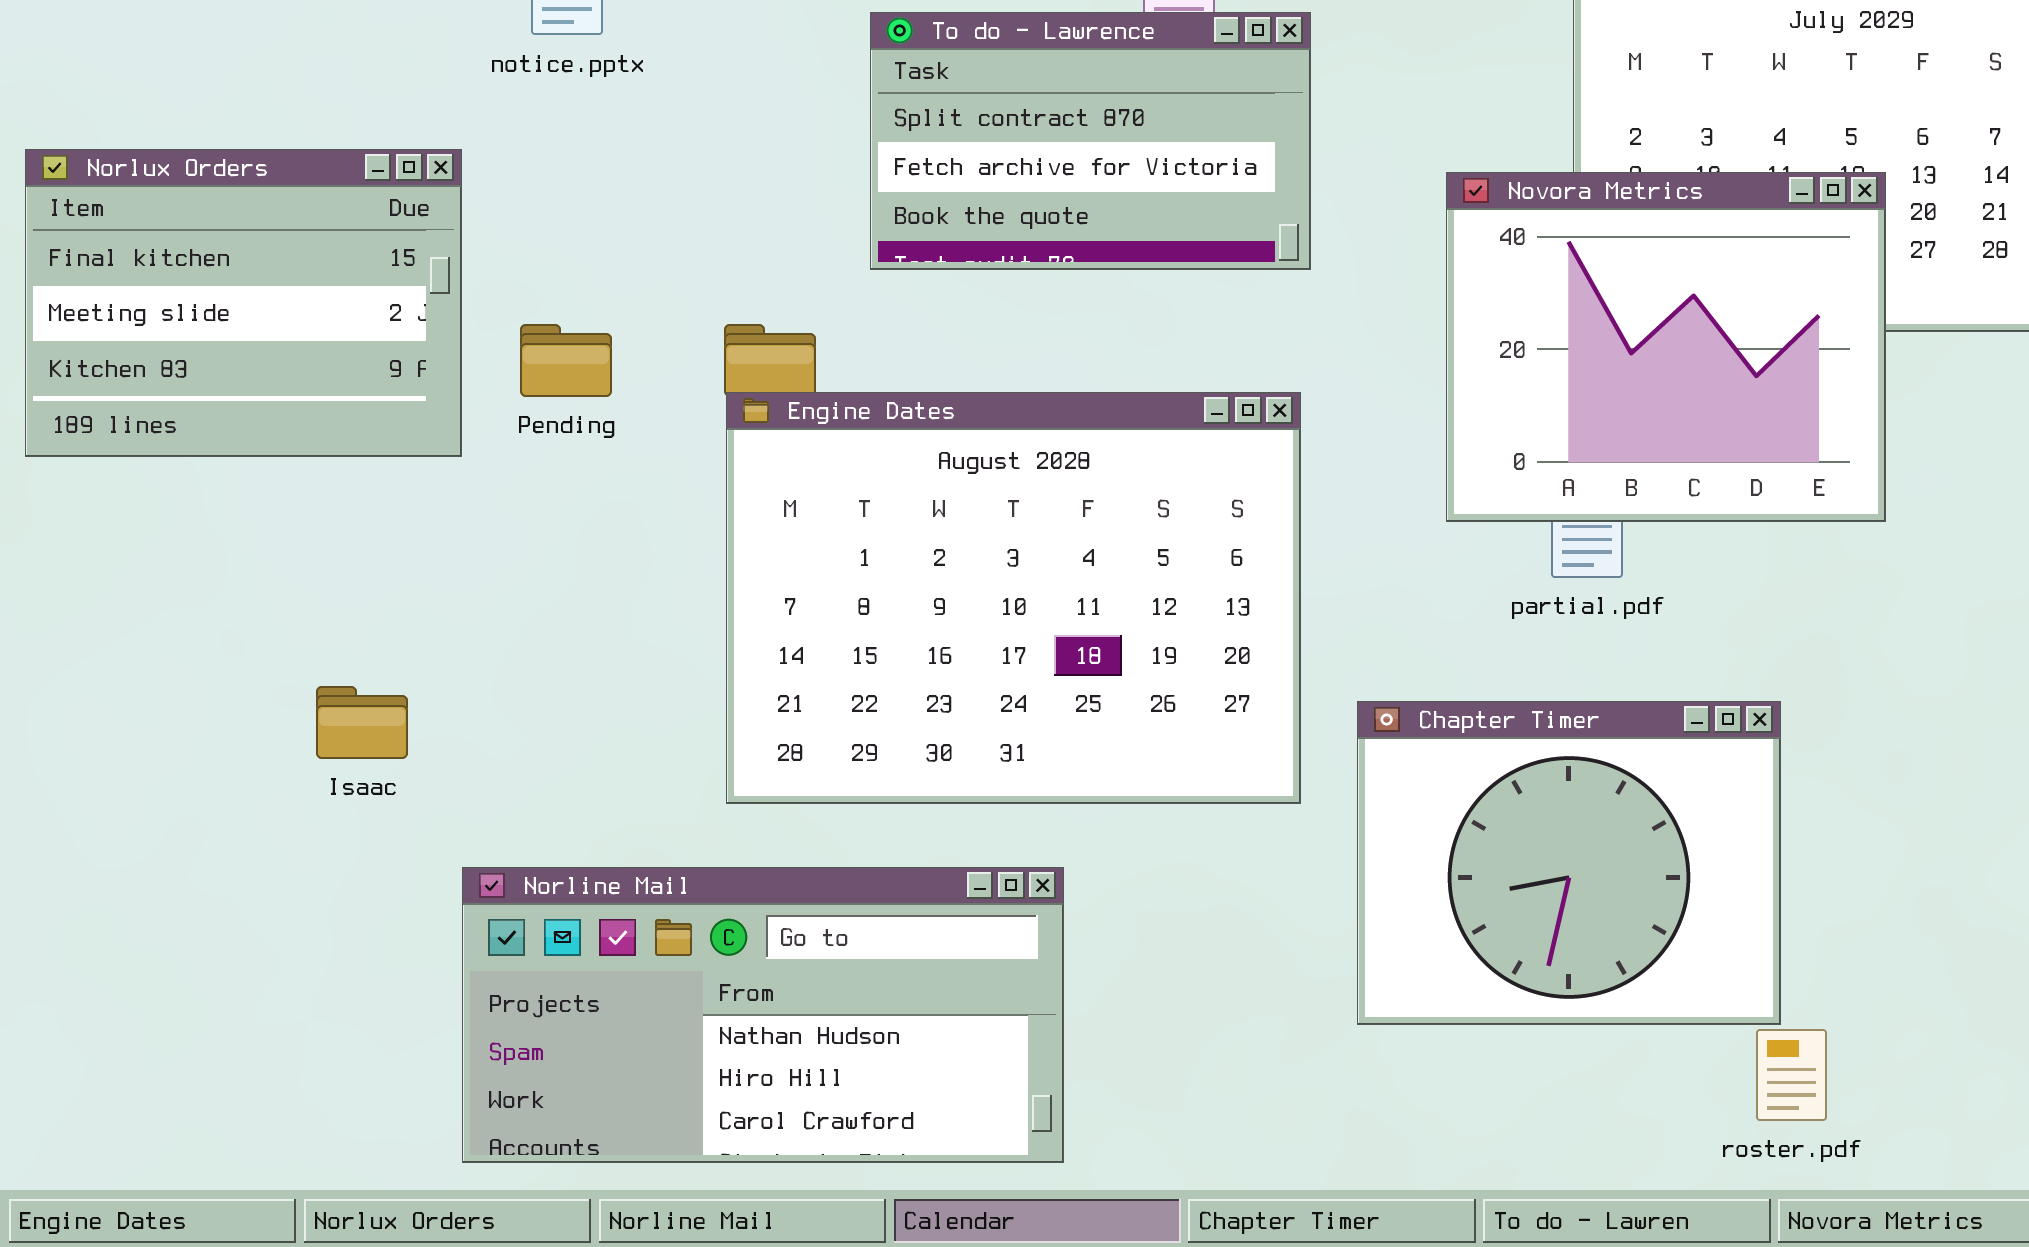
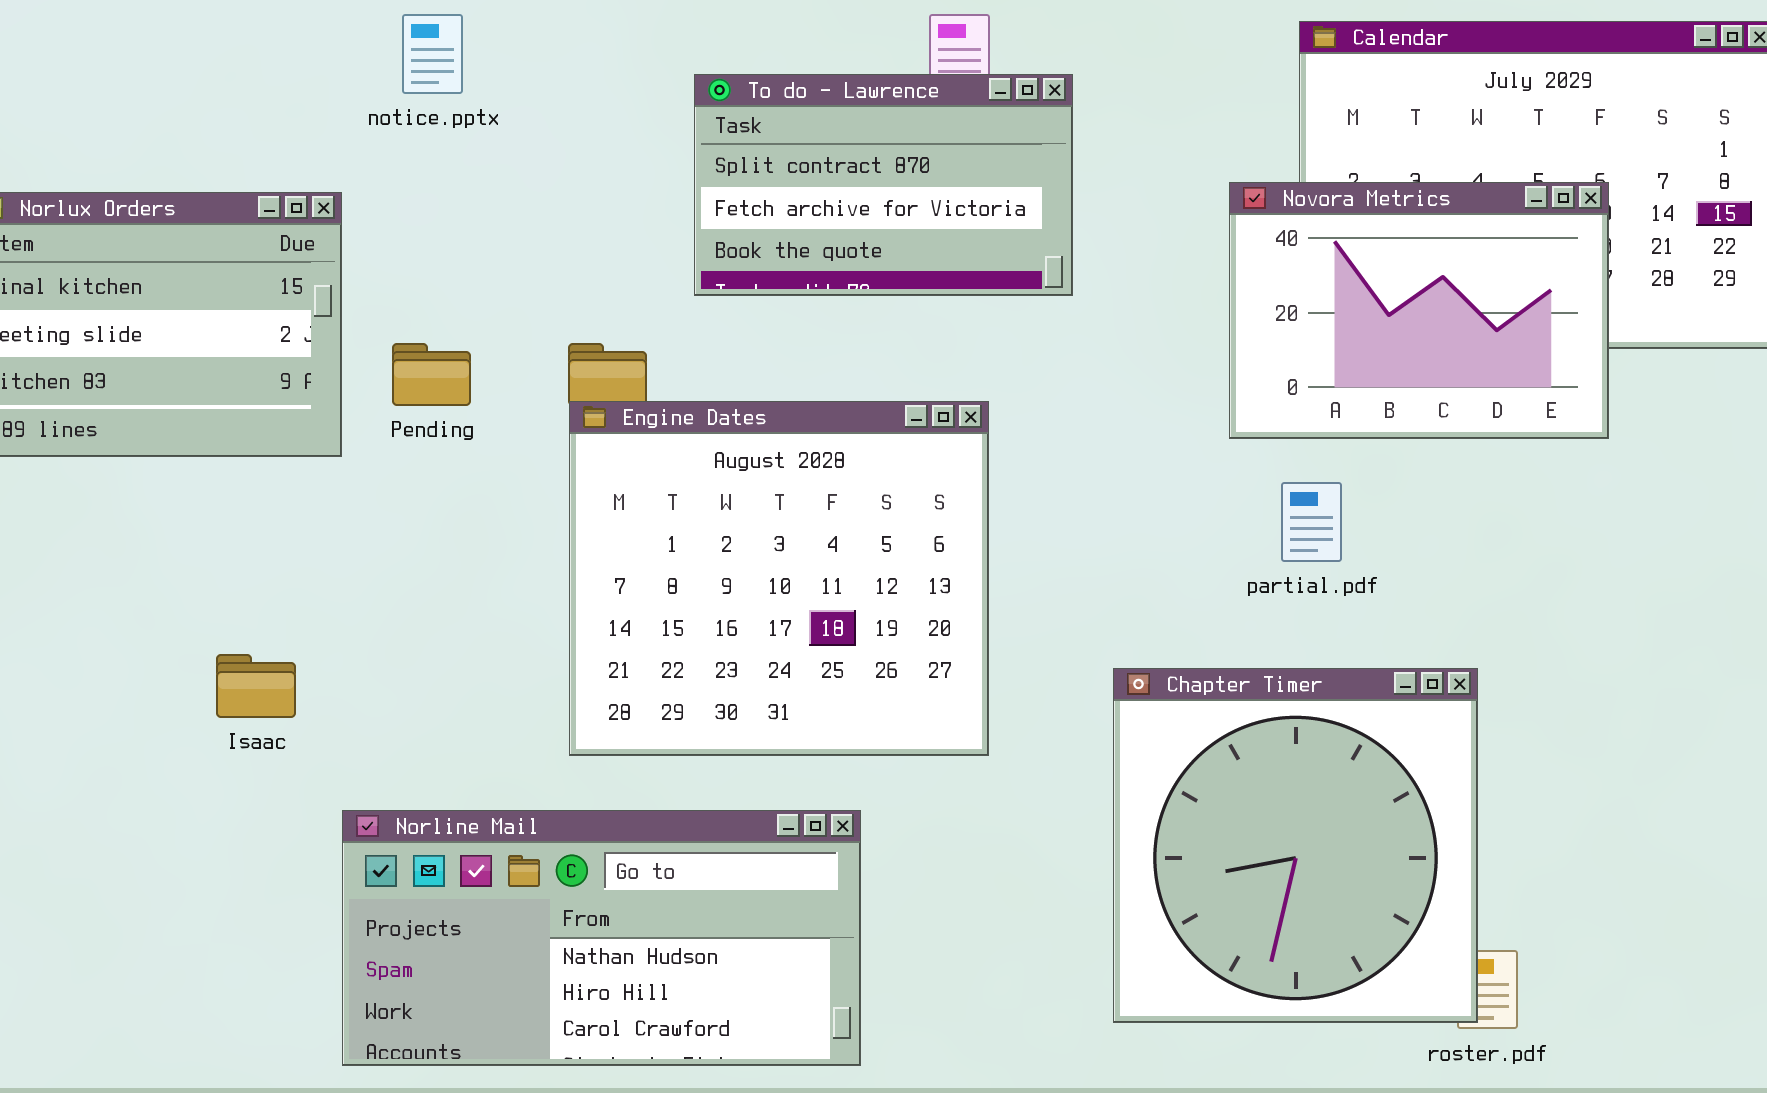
Novora Metrics: [1446,172,1886,522] -> [1229,182,1609,439], moved, resized
Engine Dates: [726,392,1301,804] -> [569,401,989,756], resized
Chapter Timer: [1357,701,1781,1025] -> [1113,668,1478,1023], resized

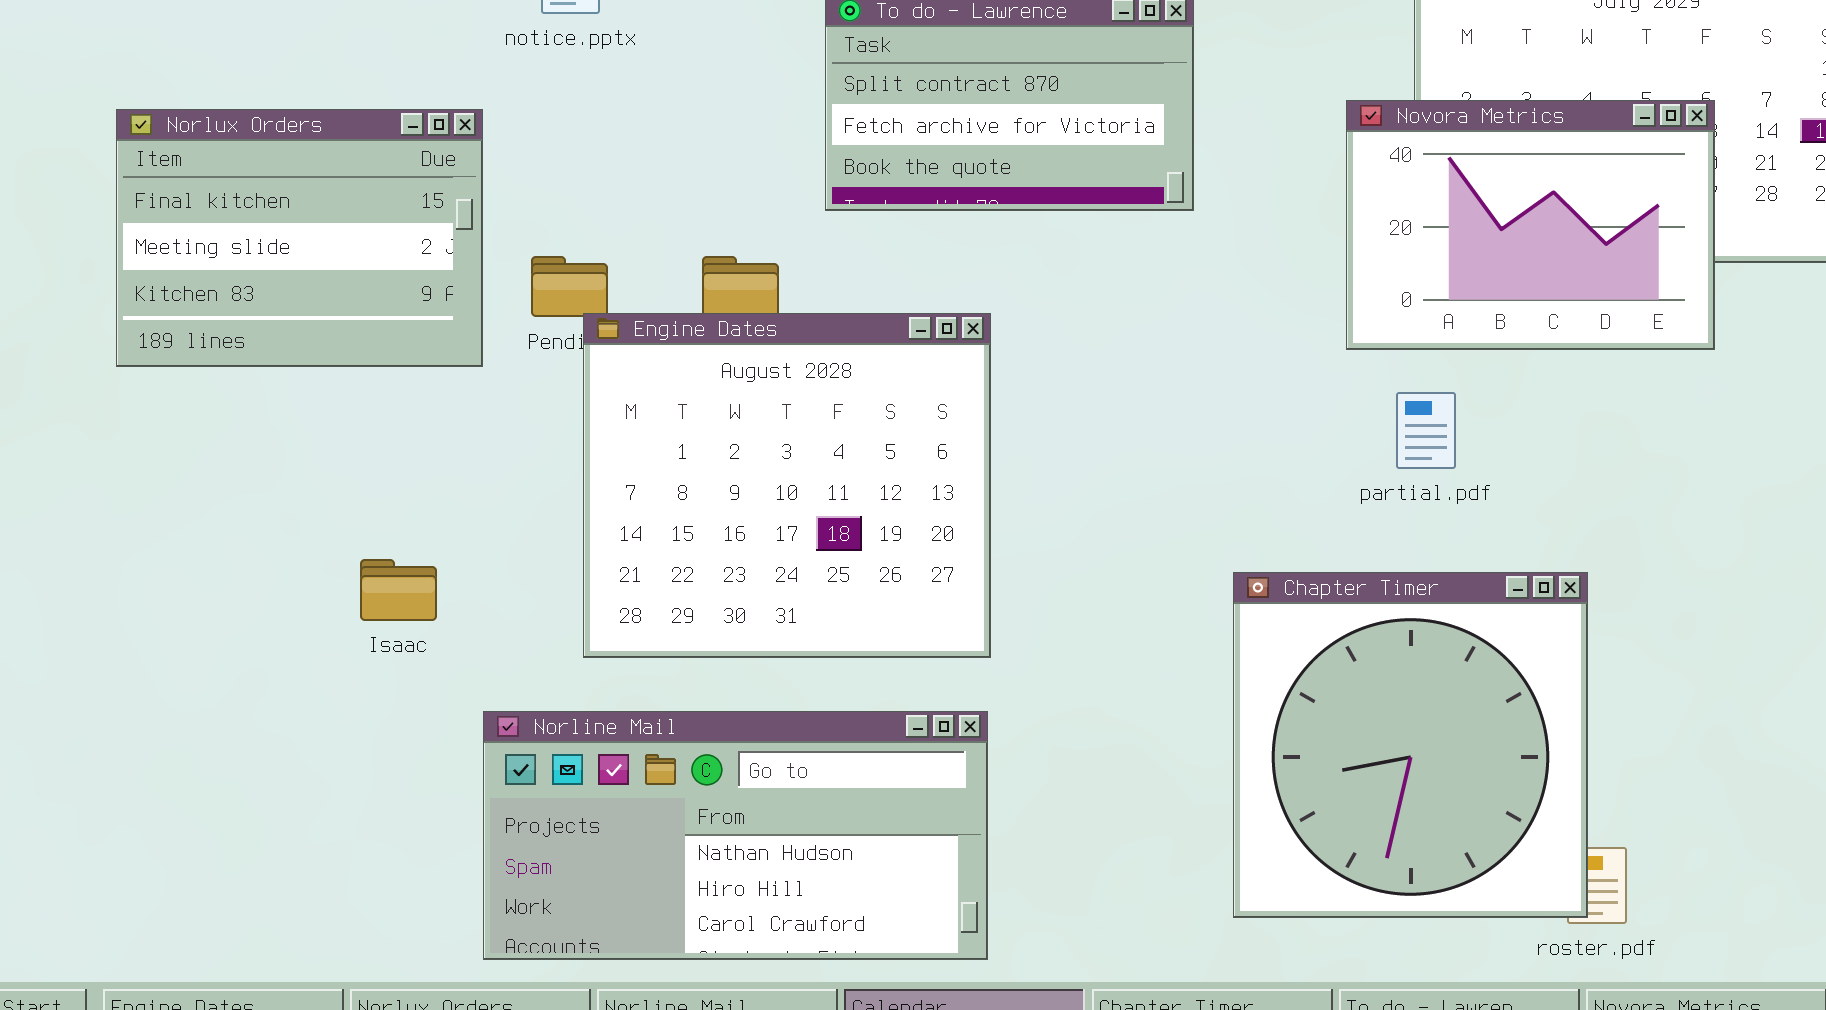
Engine Dates: [569,401,989,756] -> [583,313,991,658], moved

